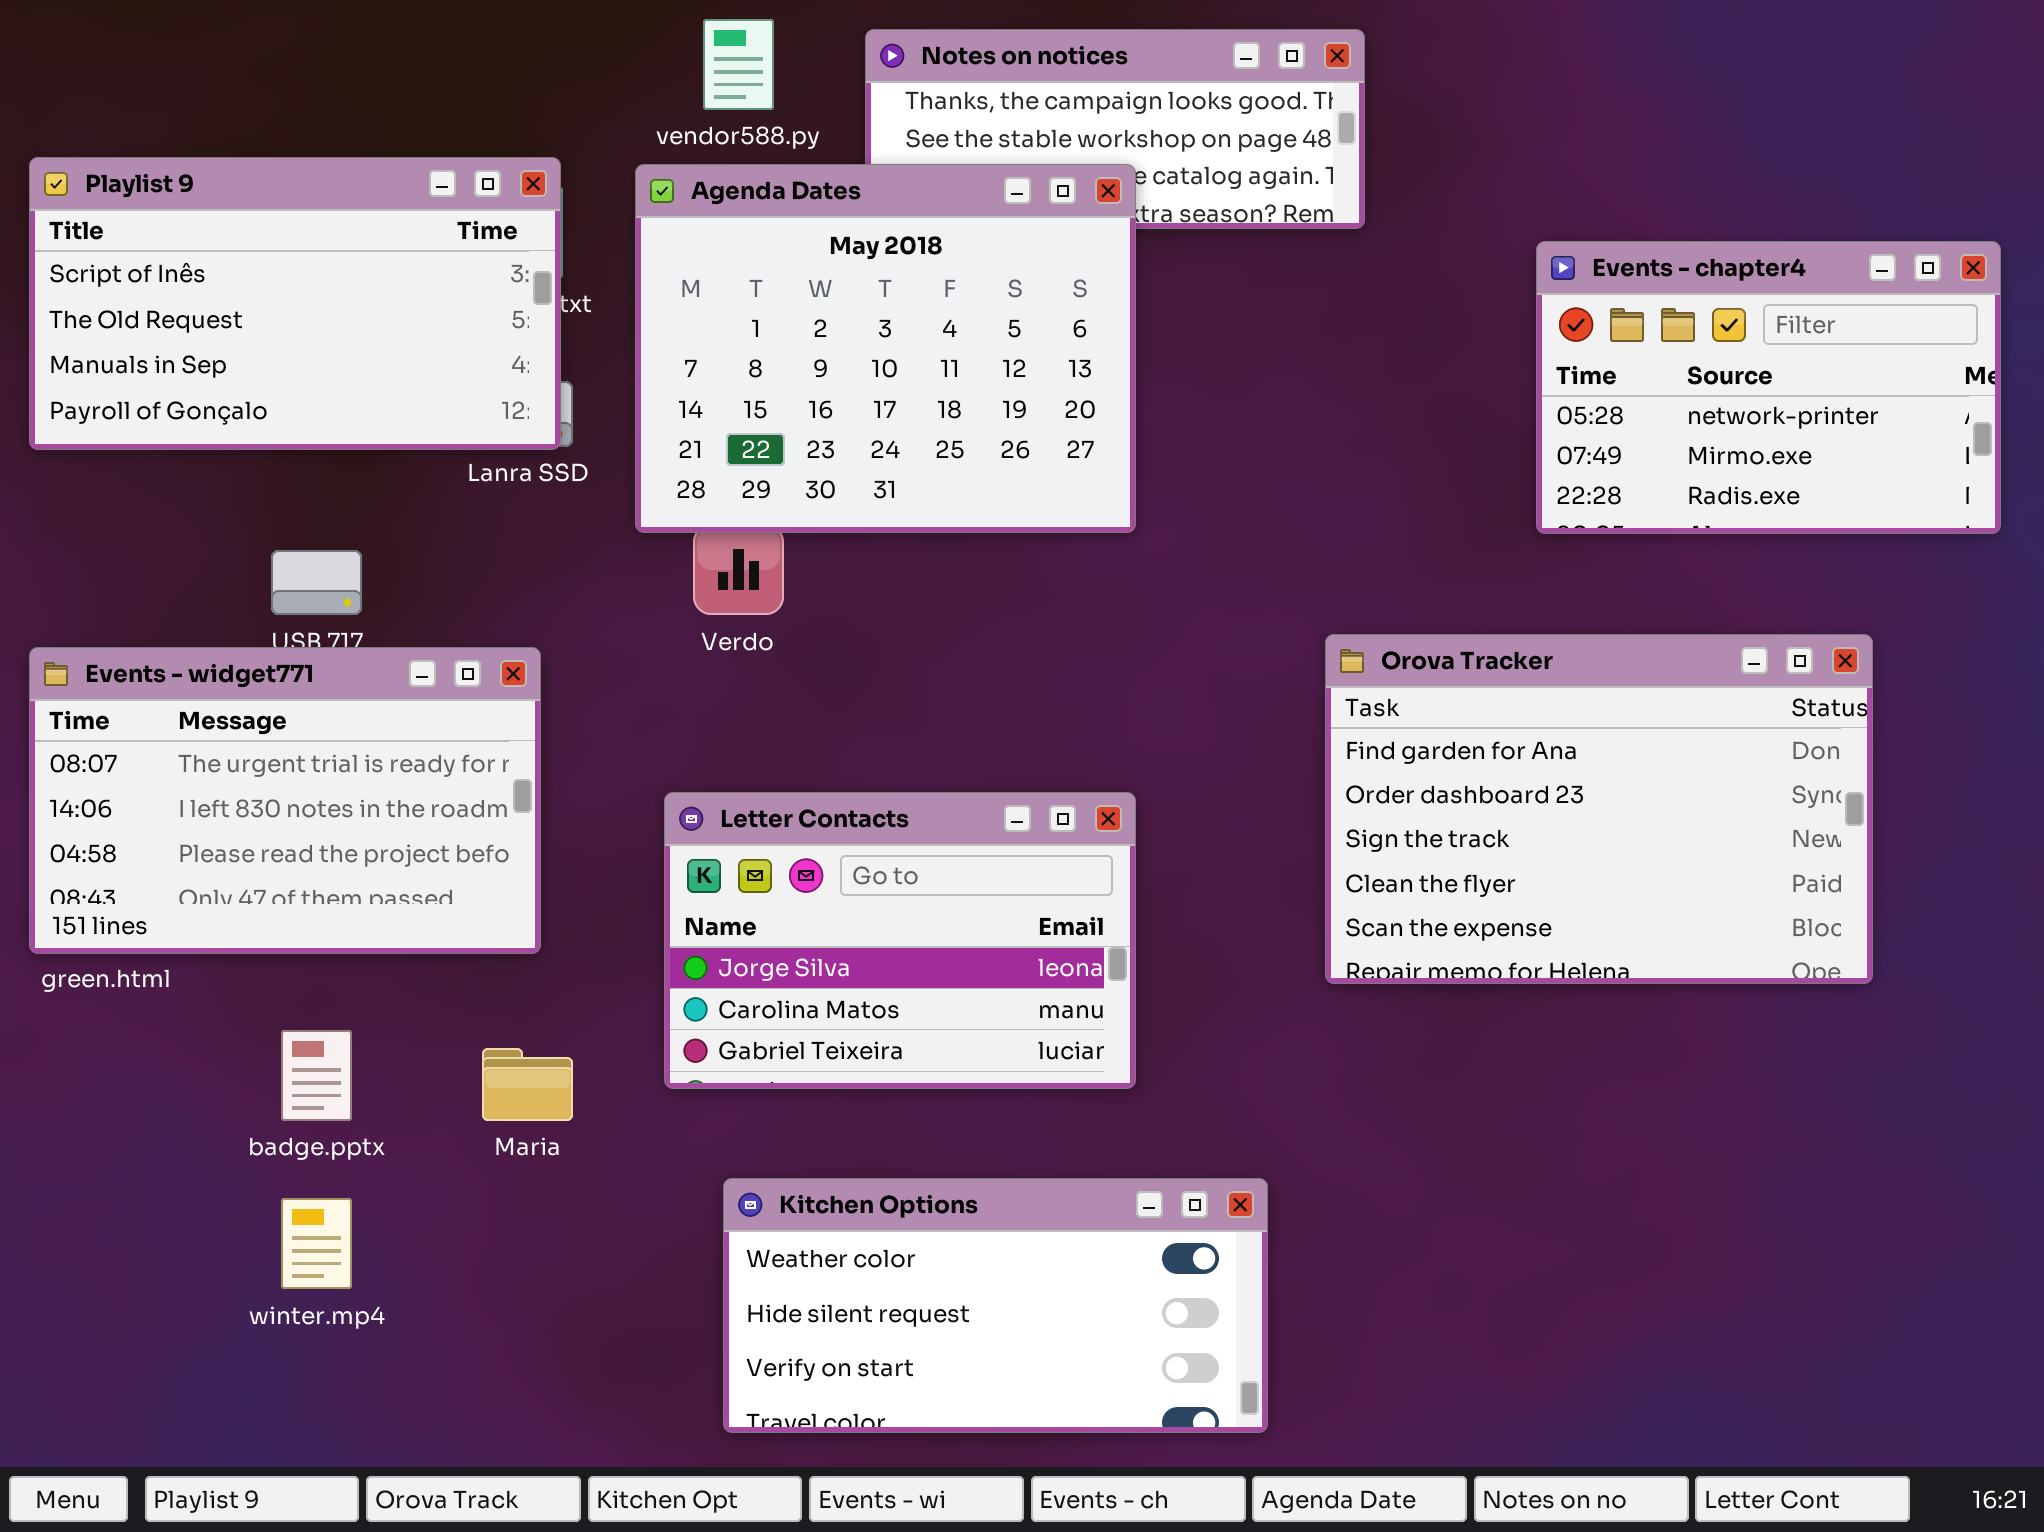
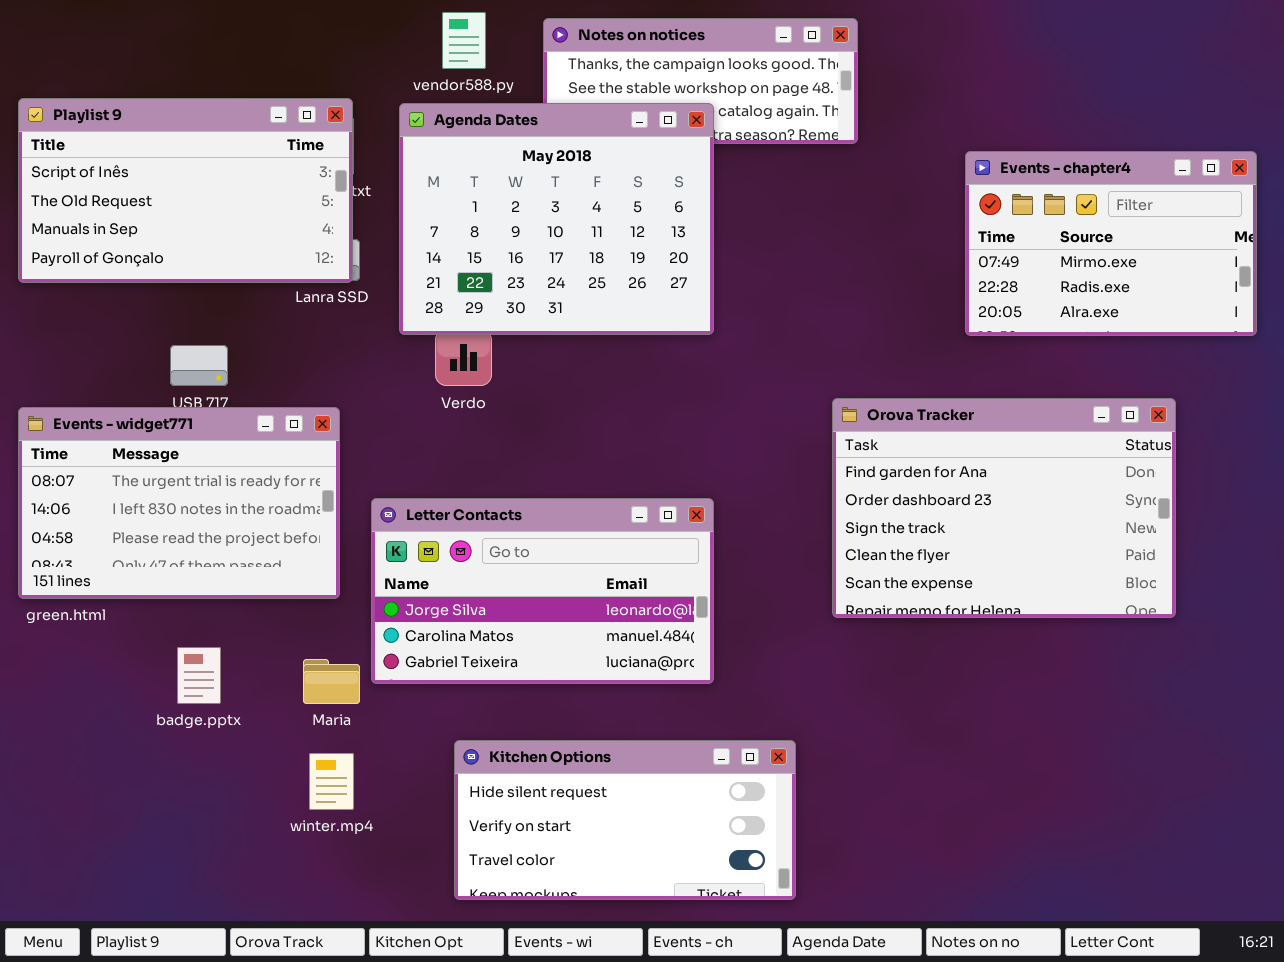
Events - chapter4: [1536,241,2001,534] -> [965,151,1257,336], scrolled down 1 row
Letter Contacts: [664,792,1136,1089] -> [371,498,714,684], resized
Kitchen Options: [723,1178,1268,1433] -> [454,740,796,900], scrolled down 1 row
winter.mp4: [281,1198,352,1289] -> [309,753,354,810], moved

